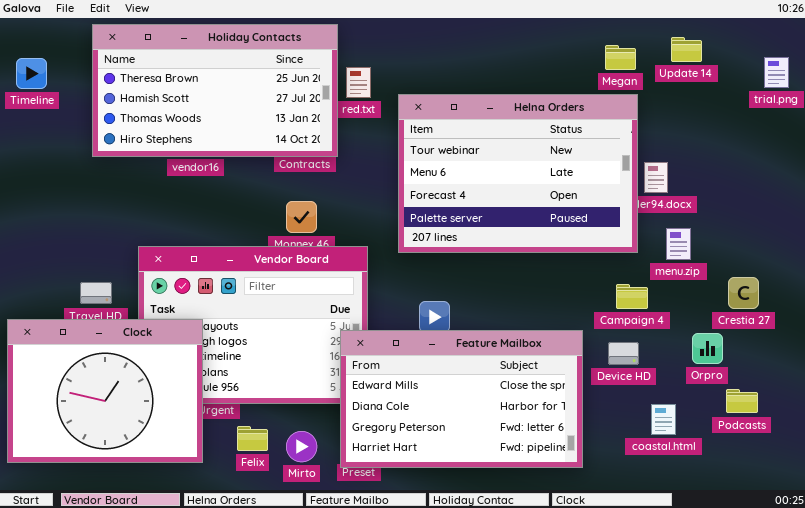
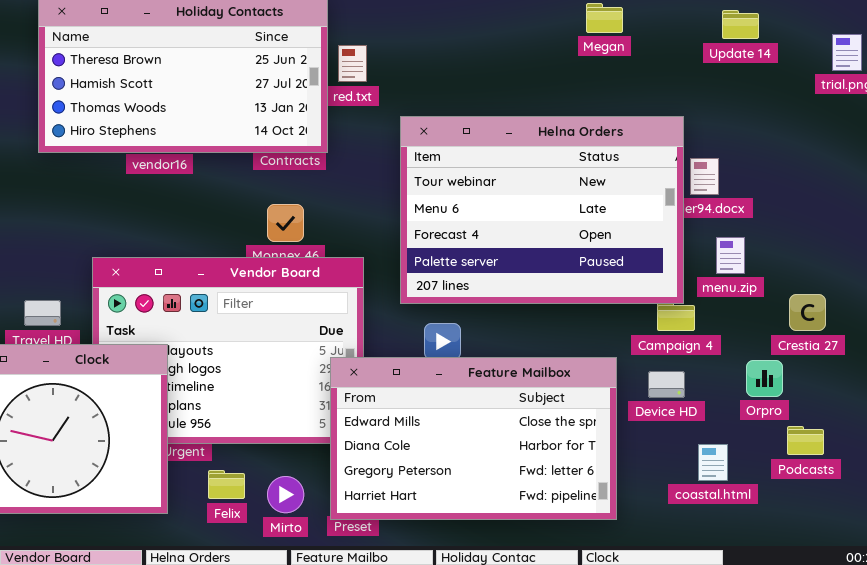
Megan: [605,45,636,70] -> [586,3,623,33], moved
Helna Orders: [398,94,638,253] -> [400,116,684,304], moved

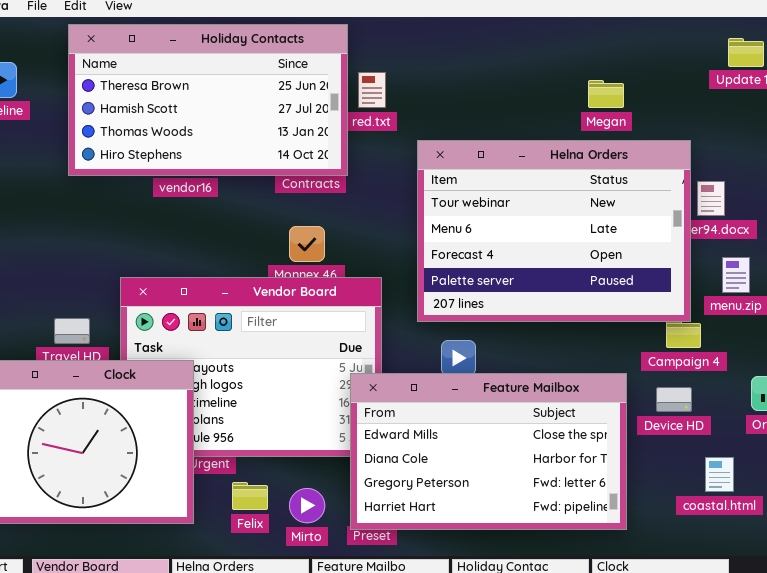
Megan: [586,3,623,33] -> [588,80,624,108], moved

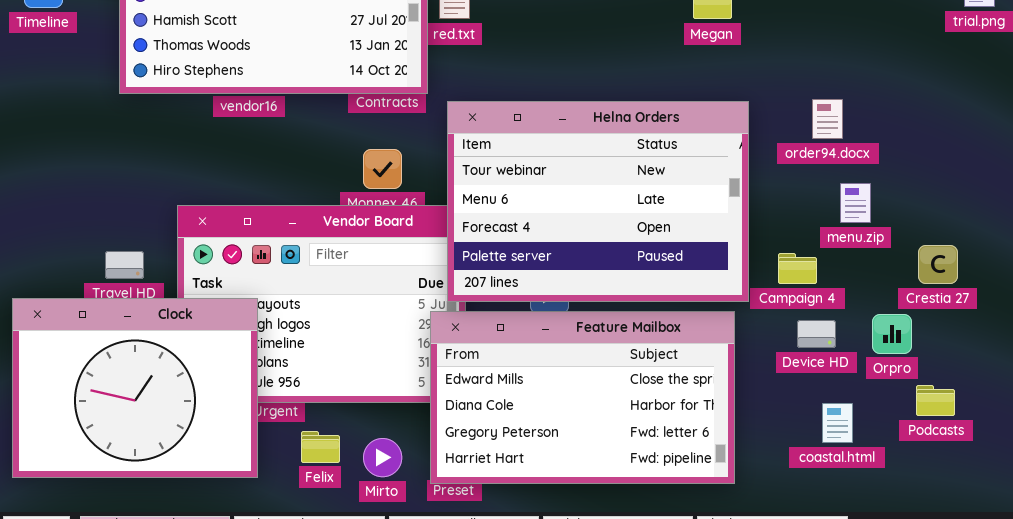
Helna Orders: [417,140,691,322] -> [447,101,749,302], moved
Device HD: [656,387,692,412] -> [797,320,836,348], moved

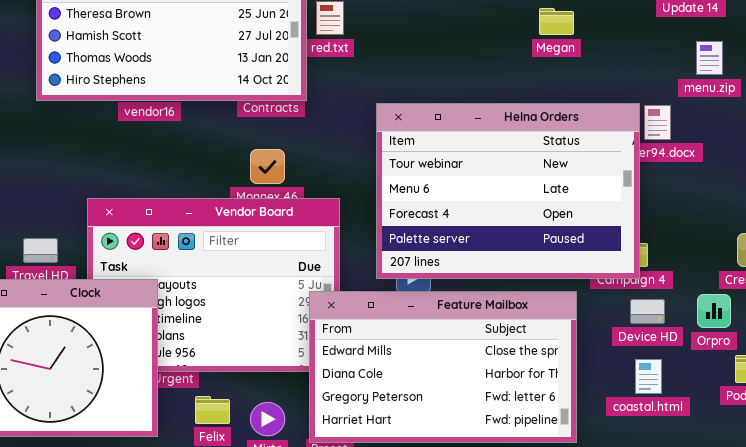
Helna Orders: [447,101,749,302] -> [376,103,640,279], moved
menu.zip: [840,183,871,223] -> [696,41,723,75], moved
coastal.html: [822,403,853,443] -> [635,359,662,394], moved

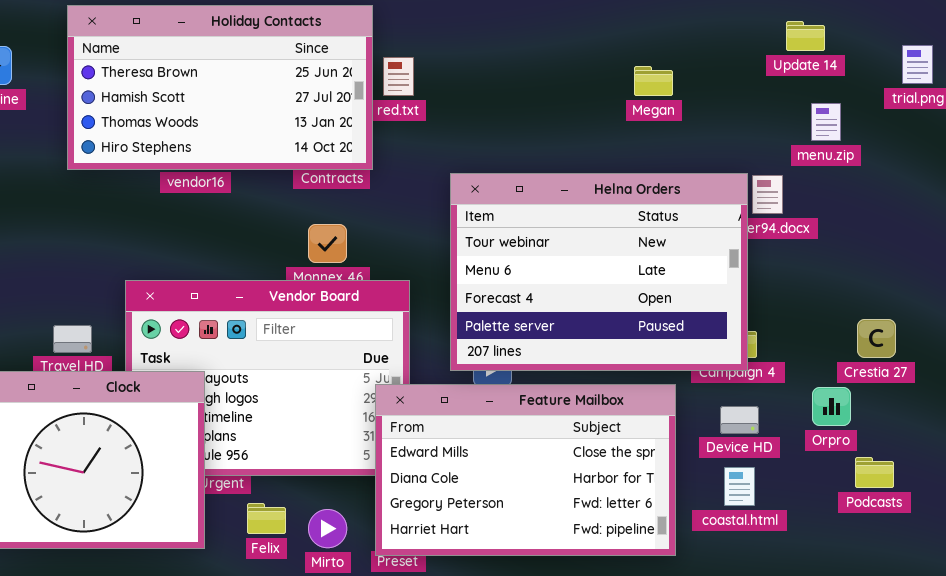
Device HD: [630,299,665,324] -> [720,406,759,434], moved
coastal.html: [635,359,662,394] -> [724,467,755,506], moved

